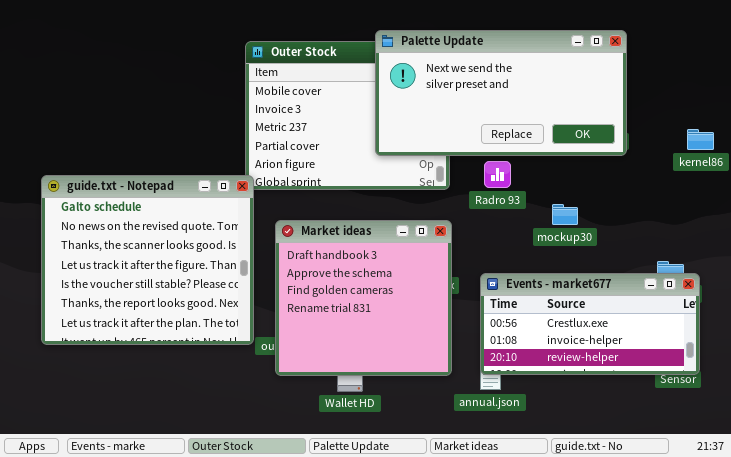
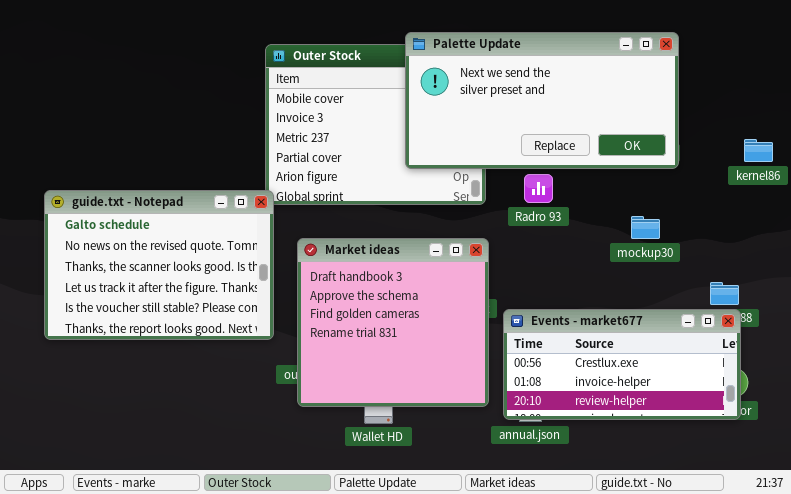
guide.txt - Notepad: [41,175,254,345] -> [44,190,274,340], resized
mockup30: [552,204,578,225] -> [631,216,660,239], moved
Events - market677: [480,273,700,375] -> [503,309,741,420], moved

